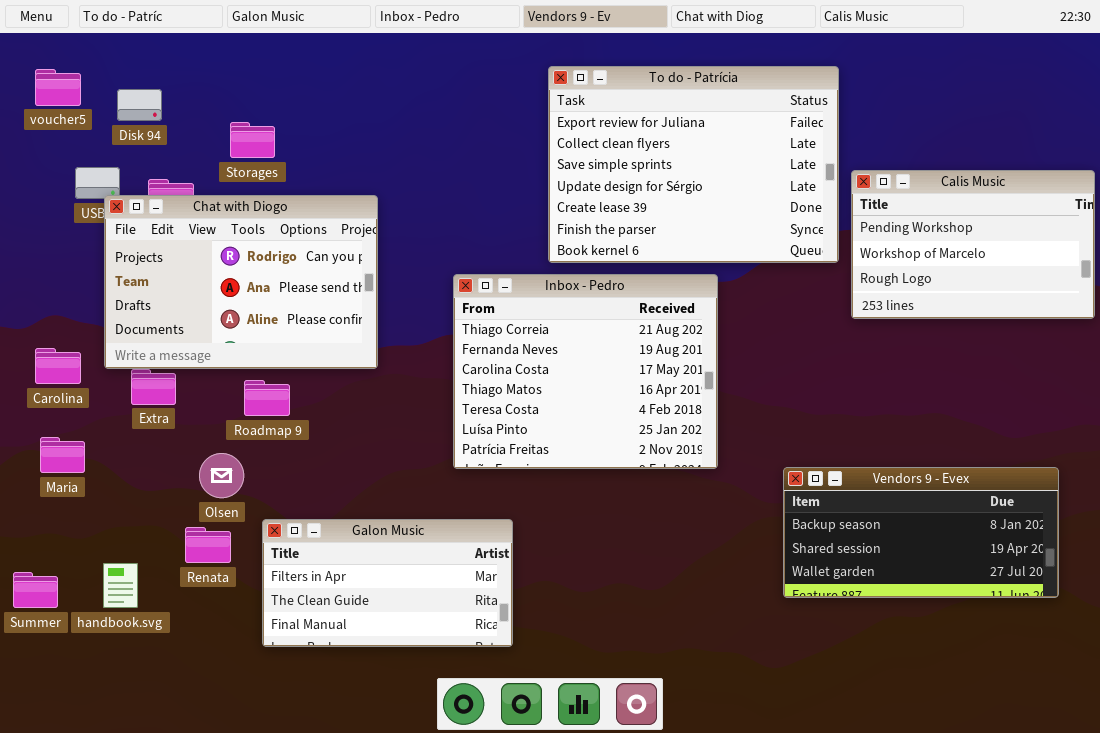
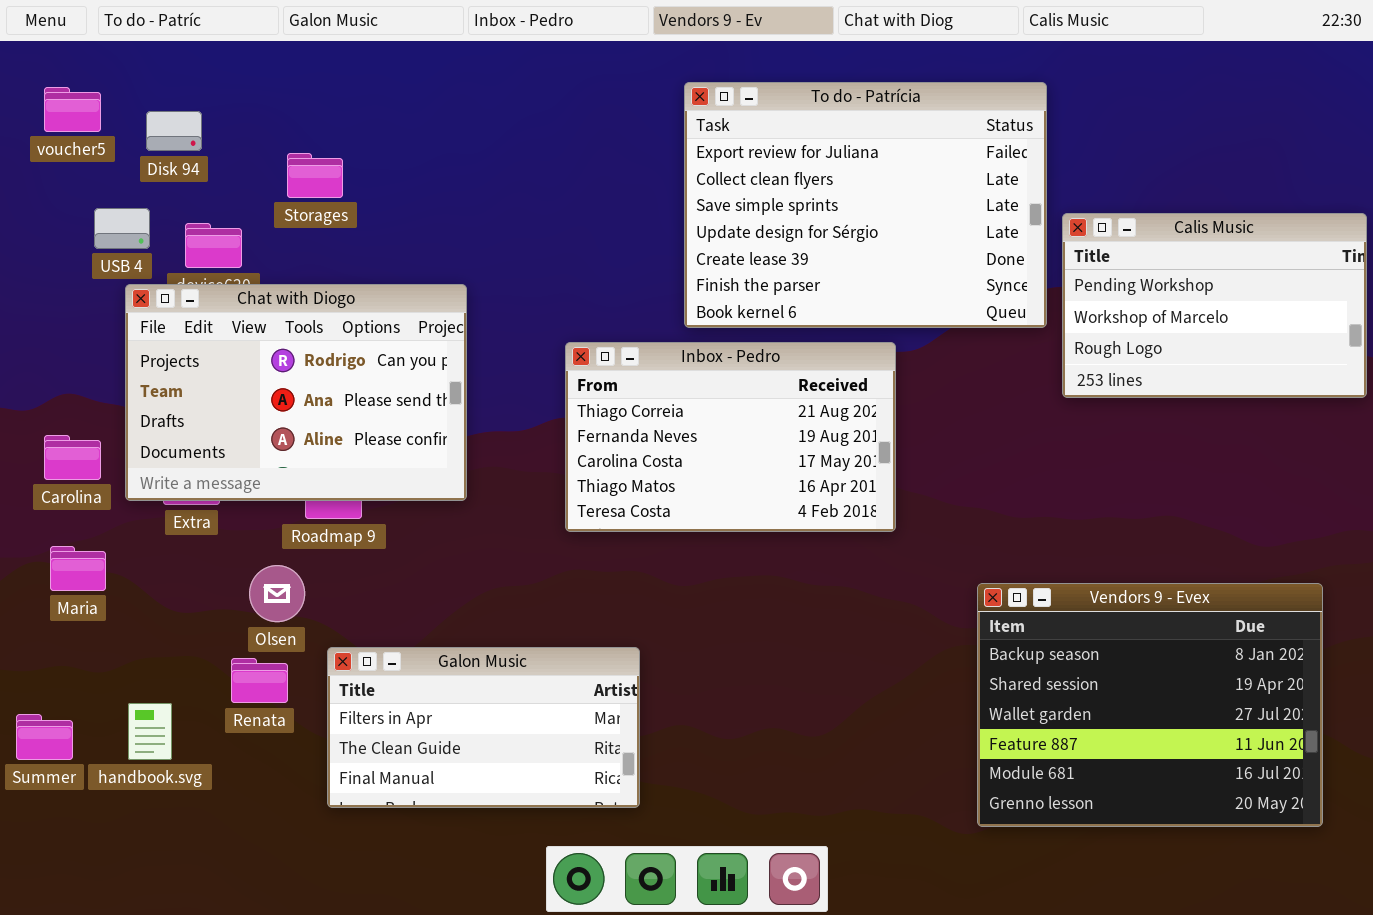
Chat with Diogo: [104,195,378,369] -> [125,284,467,501], moved
Inbox - Pedro: [453,274,718,469] -> [565,342,896,532], resized
Vendors 9 - Evex: [783,467,1059,598] -> [977,583,1323,827], resized

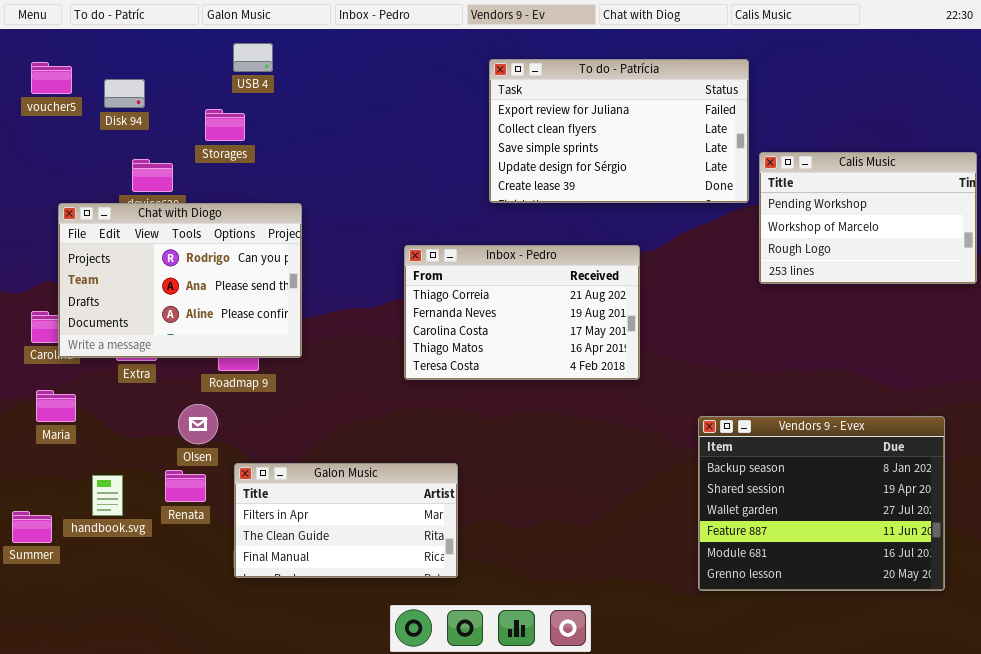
To do - Patrícia: [684,82,1047,328] -> [489,59,749,203], resized
USB 4: [94,208,150,249] -> [233,43,273,72], moved
Chat with Diogo: [125,284,467,501] -> [58,203,302,358], moved
handbook.svg: [128,703,172,760] -> [92,475,123,516], moved

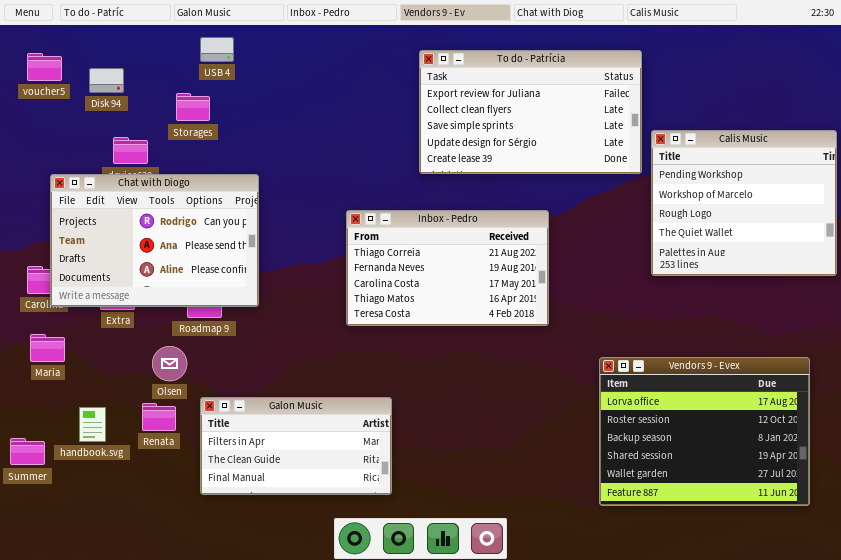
Calis Music: [759,152,977,284] -> [651,130,837,276], resized
Vendors 9 - Evex: [698,416,945,591] -> [599,357,810,506], scrolled up 2 rows

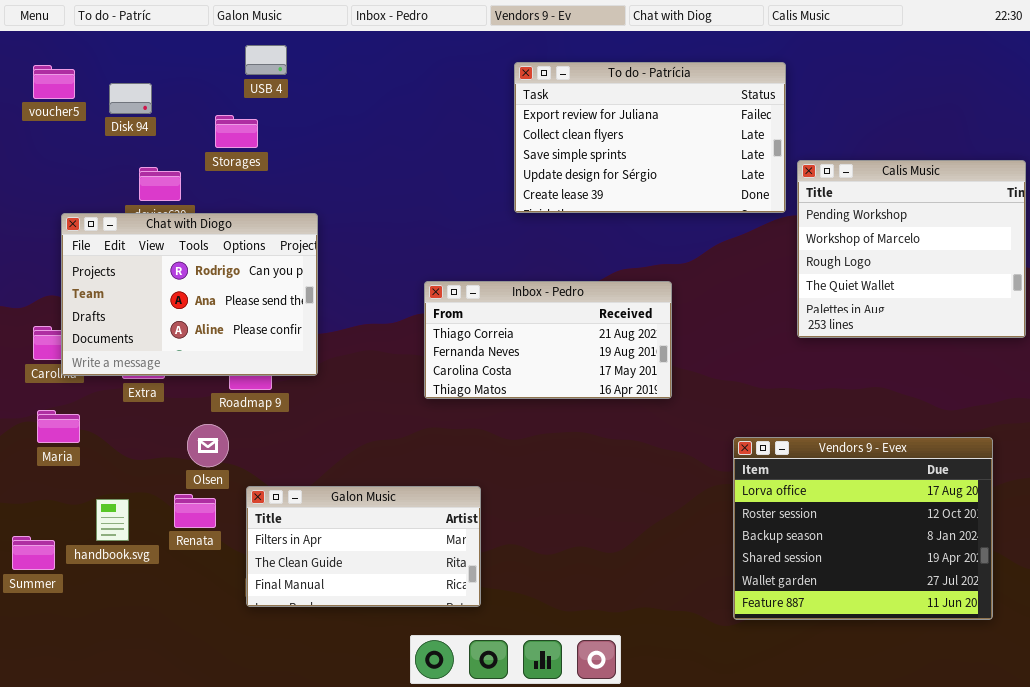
Inbox - Pedro: [346,210,549,326] -> [424,281,672,399], resized

